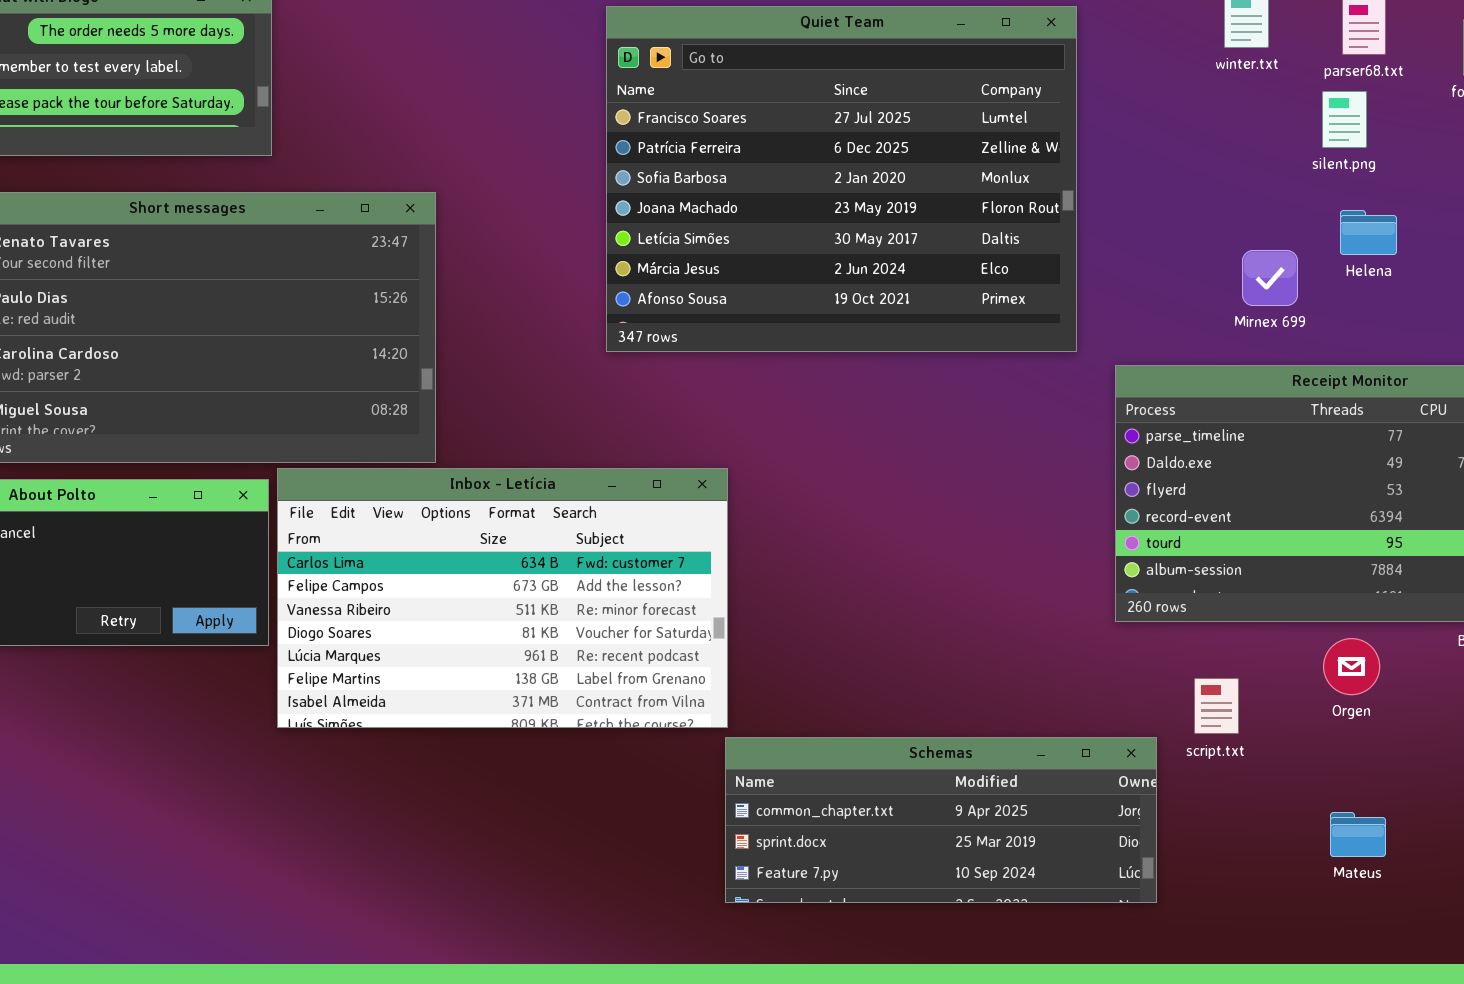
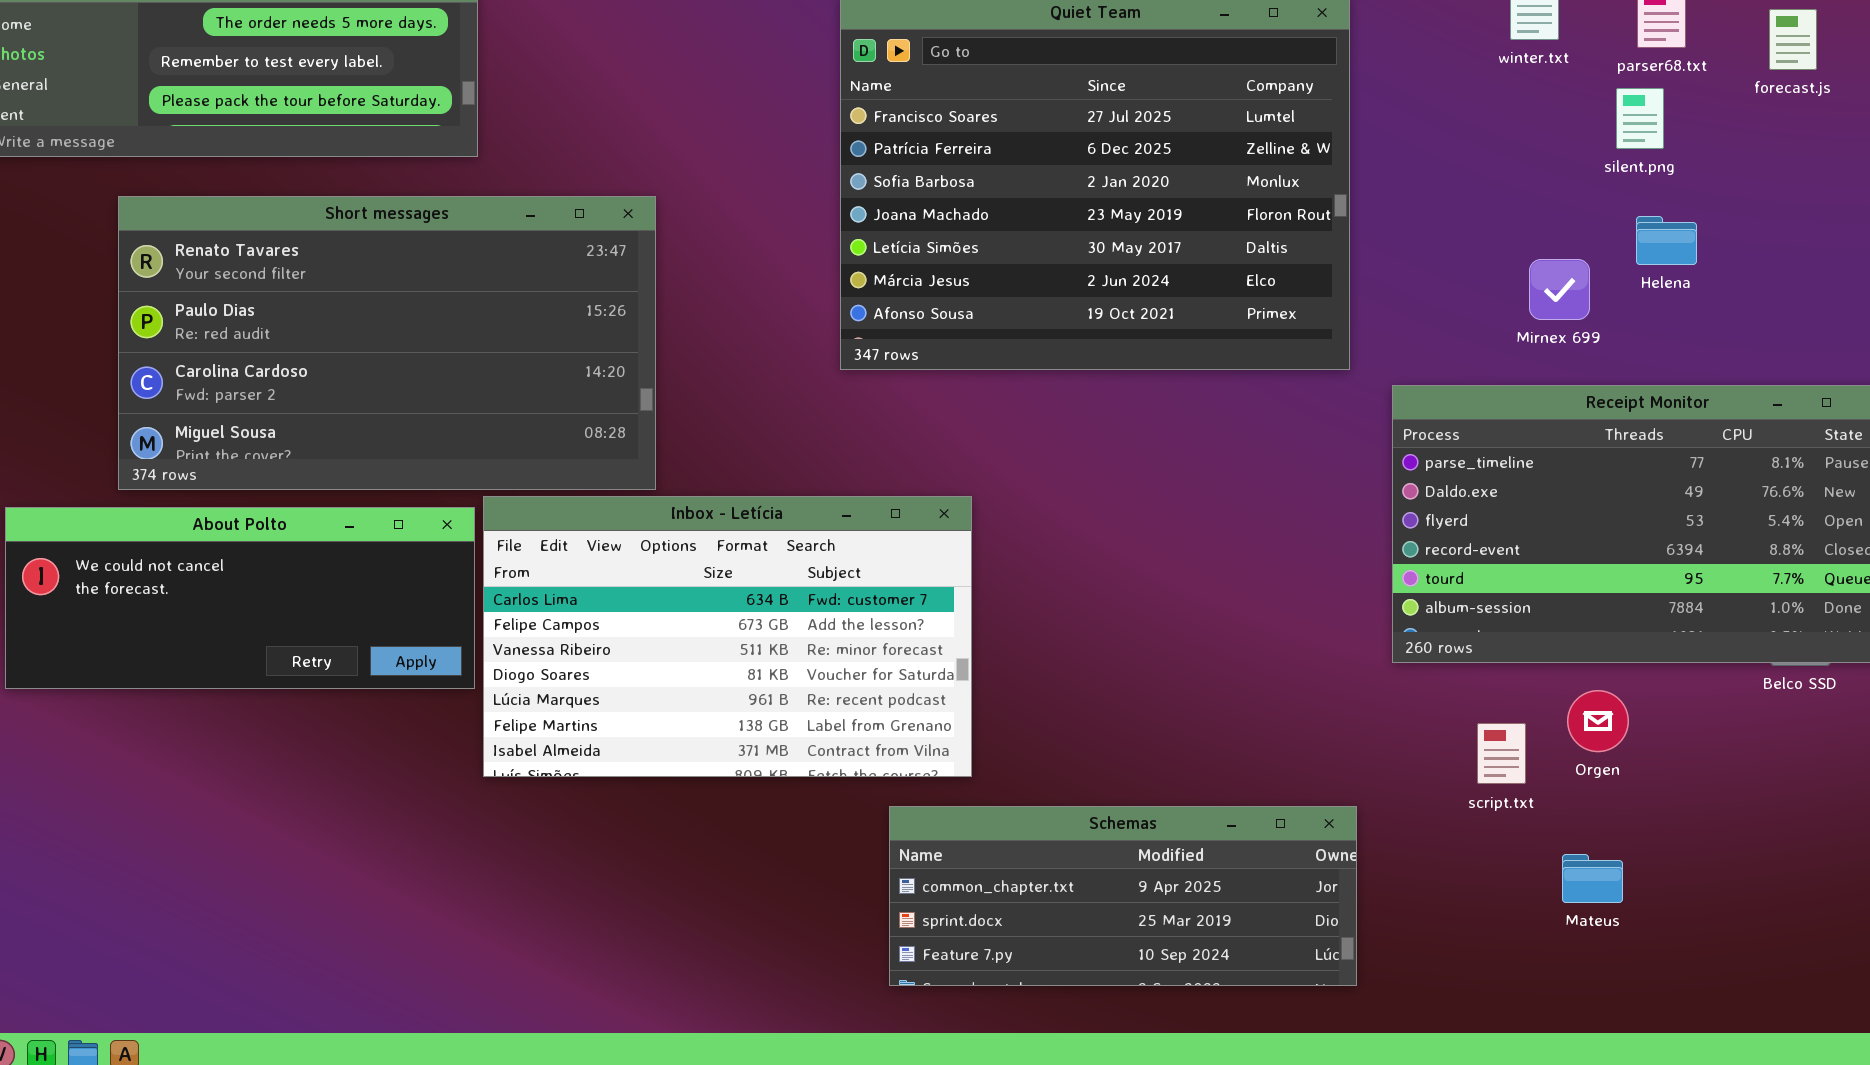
Orgen: [1323,638,1380,695] -> [1567,690,1629,752], moved
Schemas: [725,737,1157,903] -> [889,806,1357,986], moved
Mateus: [1330,812,1386,857] -> [1562,854,1623,903], moved

